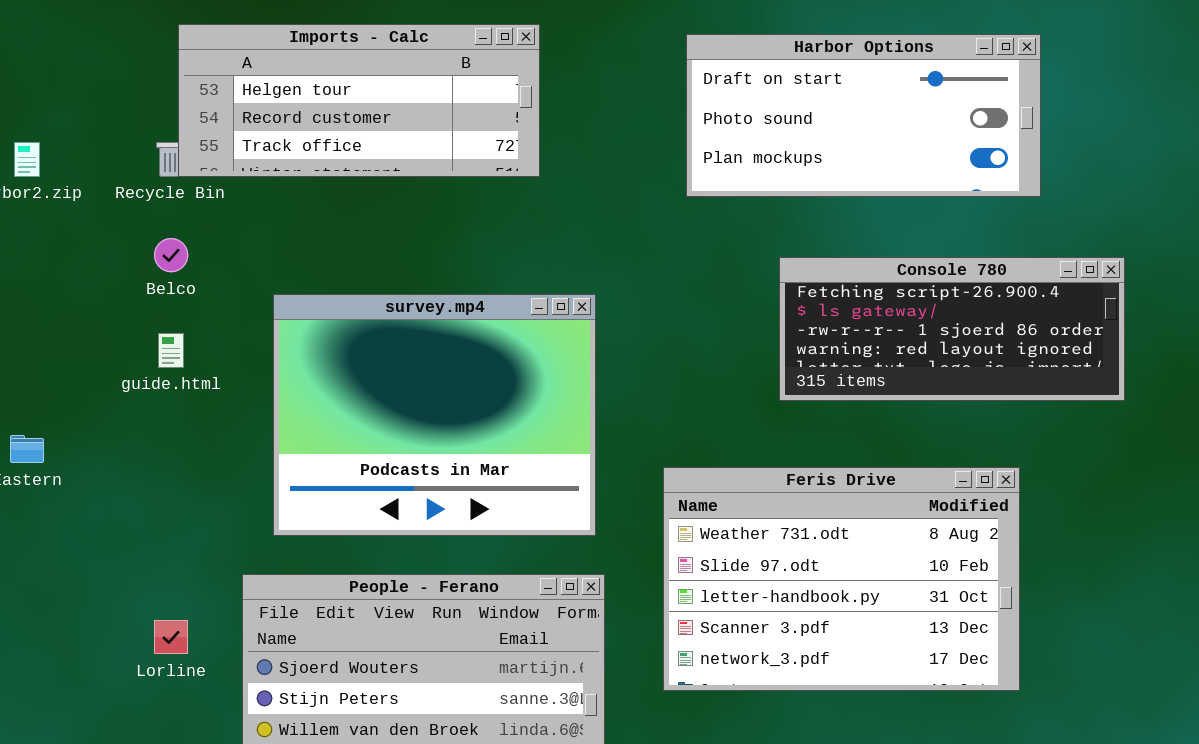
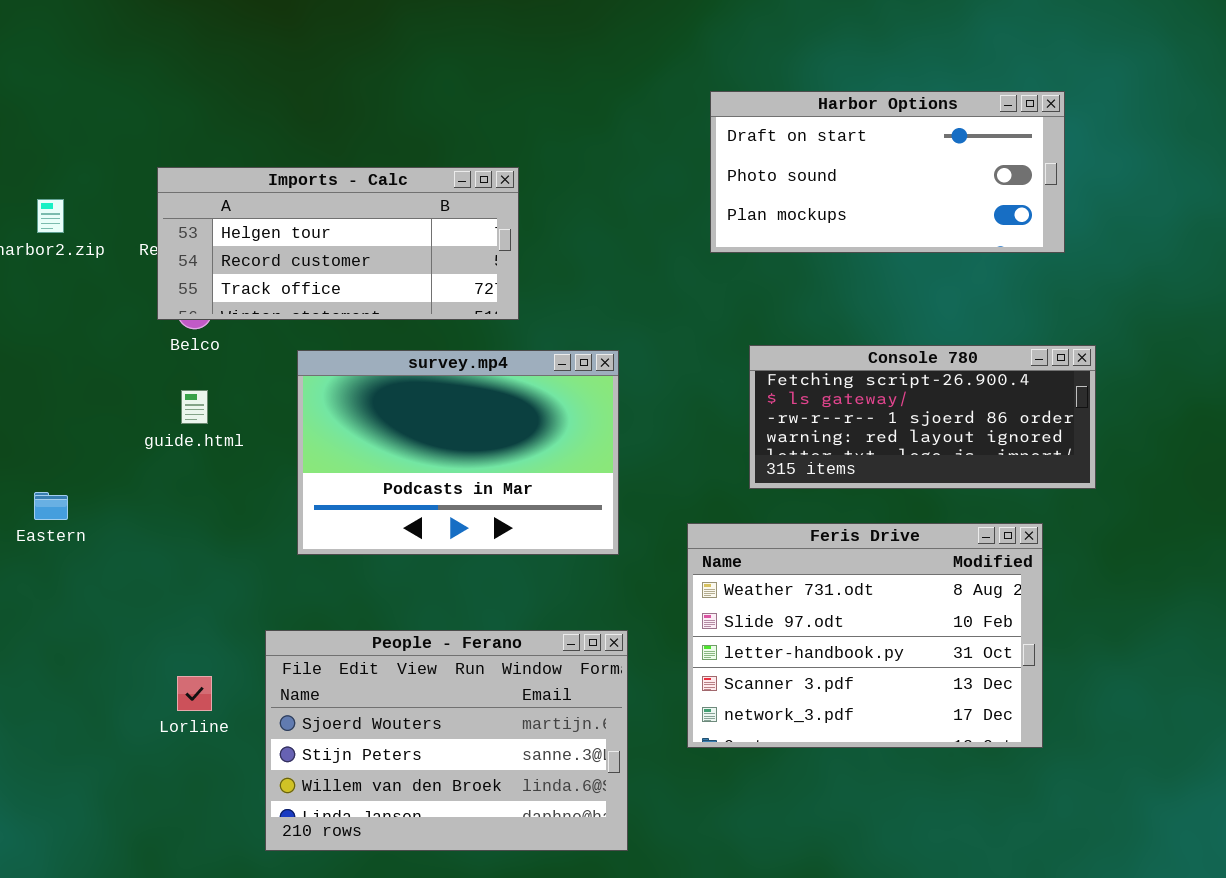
Imports - Calc: [178,24,540,177] -> [157,167,519,320], moved
Console 780: [779,257,1125,401] -> [749,345,1096,489], moved
survey.mp4: [273,294,596,536] -> [297,350,619,555], resized

